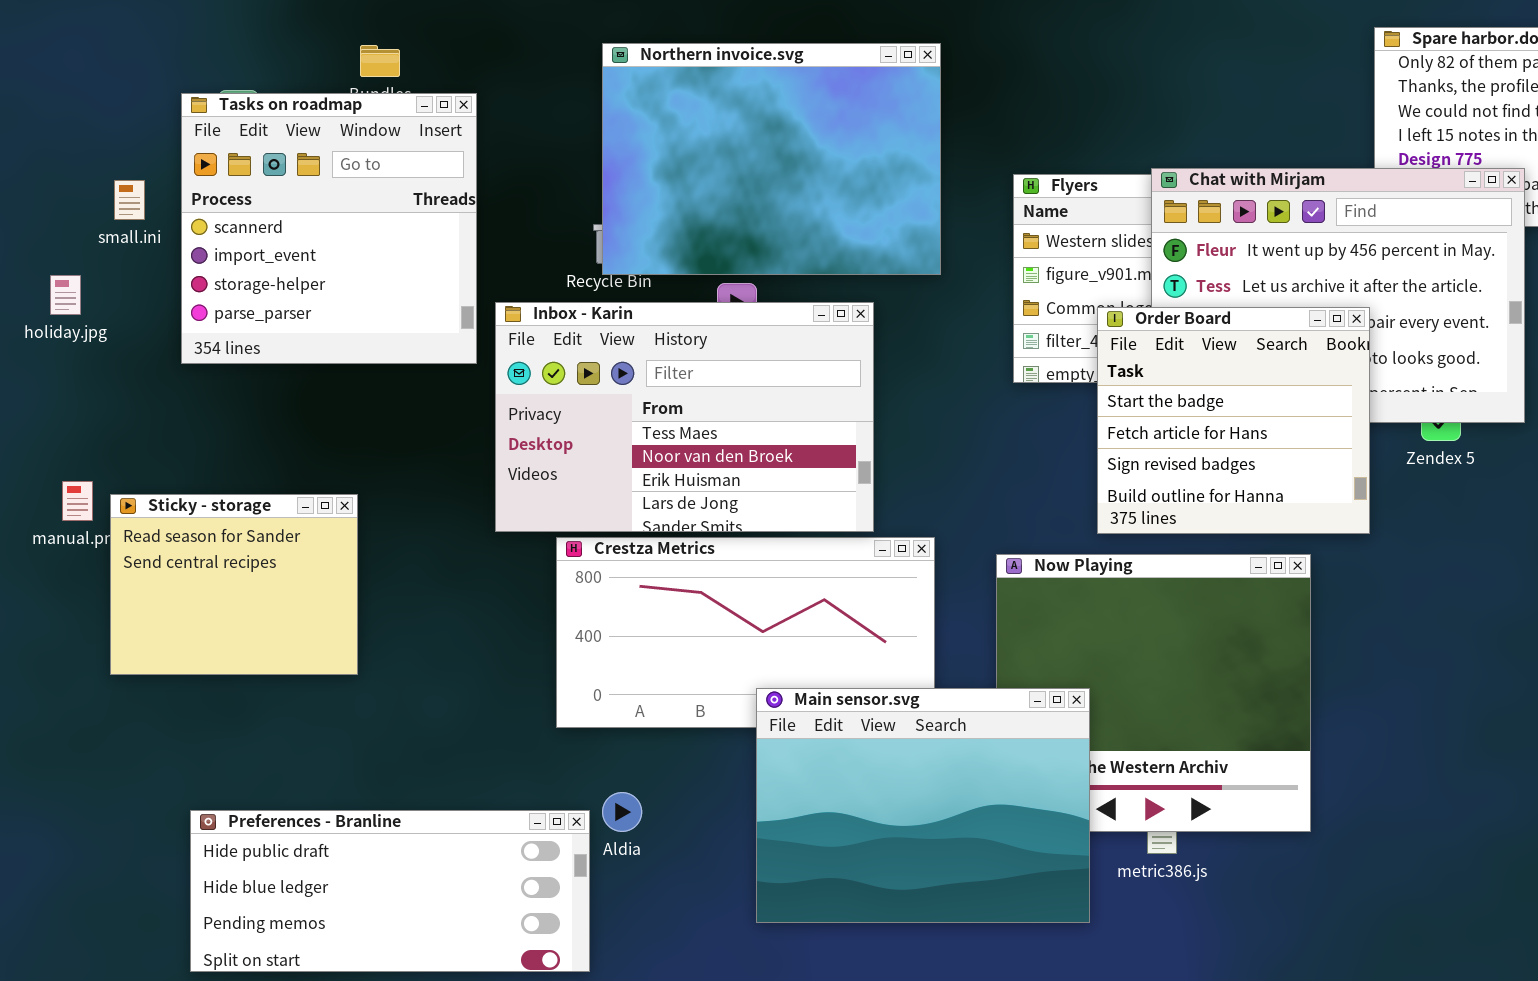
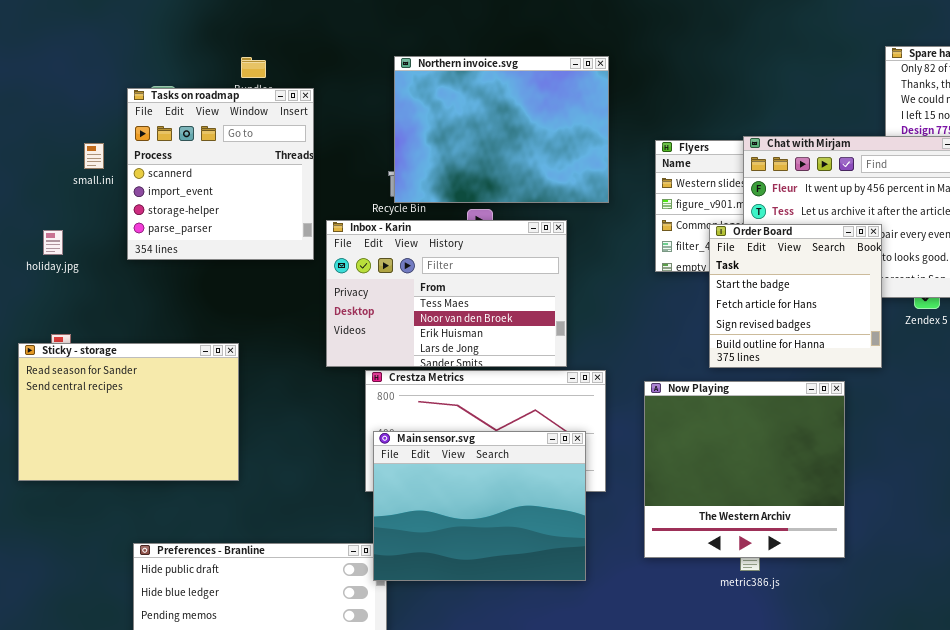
holiday.jpg: [50,275,81,315] -> [43,230,63,255], moved
Sticky - storage: [110,494,358,675] -> [18,343,239,481], resized
Main sensor.svg: [756,688,1090,923] -> [373,431,586,581], moved

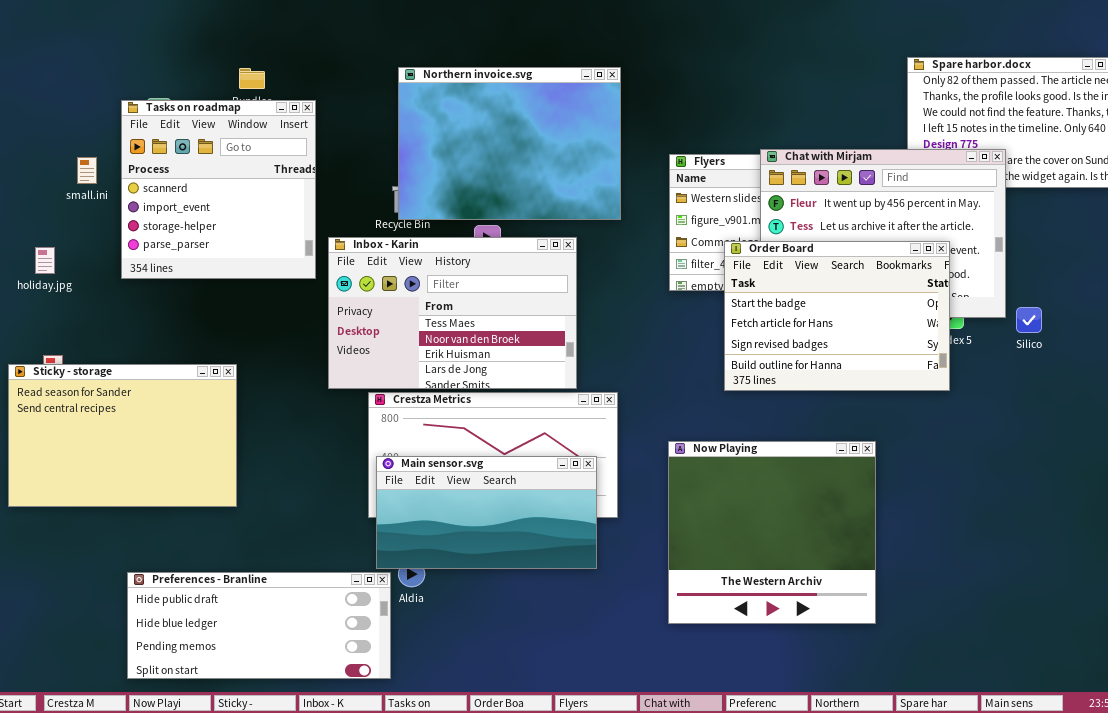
Order Board: [709,224,882,368] -> [724,241,950,391], resized
Now Playing: [644,381,845,558] -> [668,441,876,624], moved
Main sensor.svg: [373,431,586,581] -> [376,456,597,569], resized

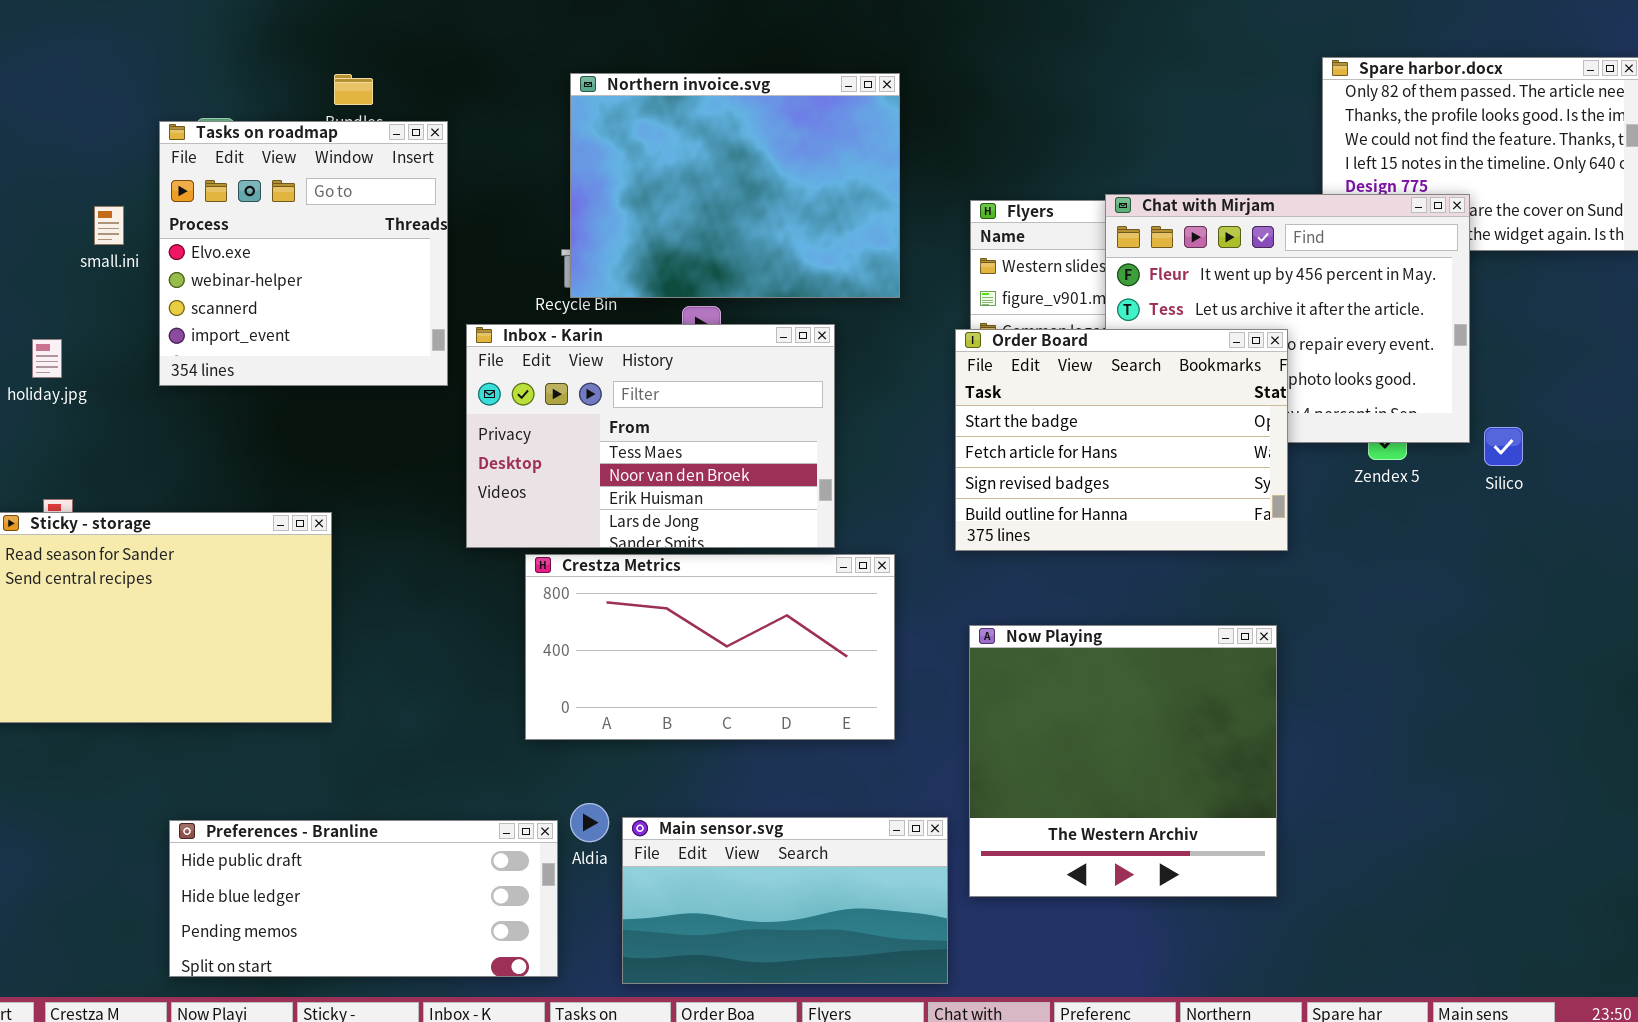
Tasks on roadmap: [121,100,316,279] -> [159,121,448,386], scrolled up 2 rows
Order Board: [724,241,950,391] -> [955,329,1288,551], moved
Main sensor.svg: [376,456,597,569] -> [622,817,948,984], moved

